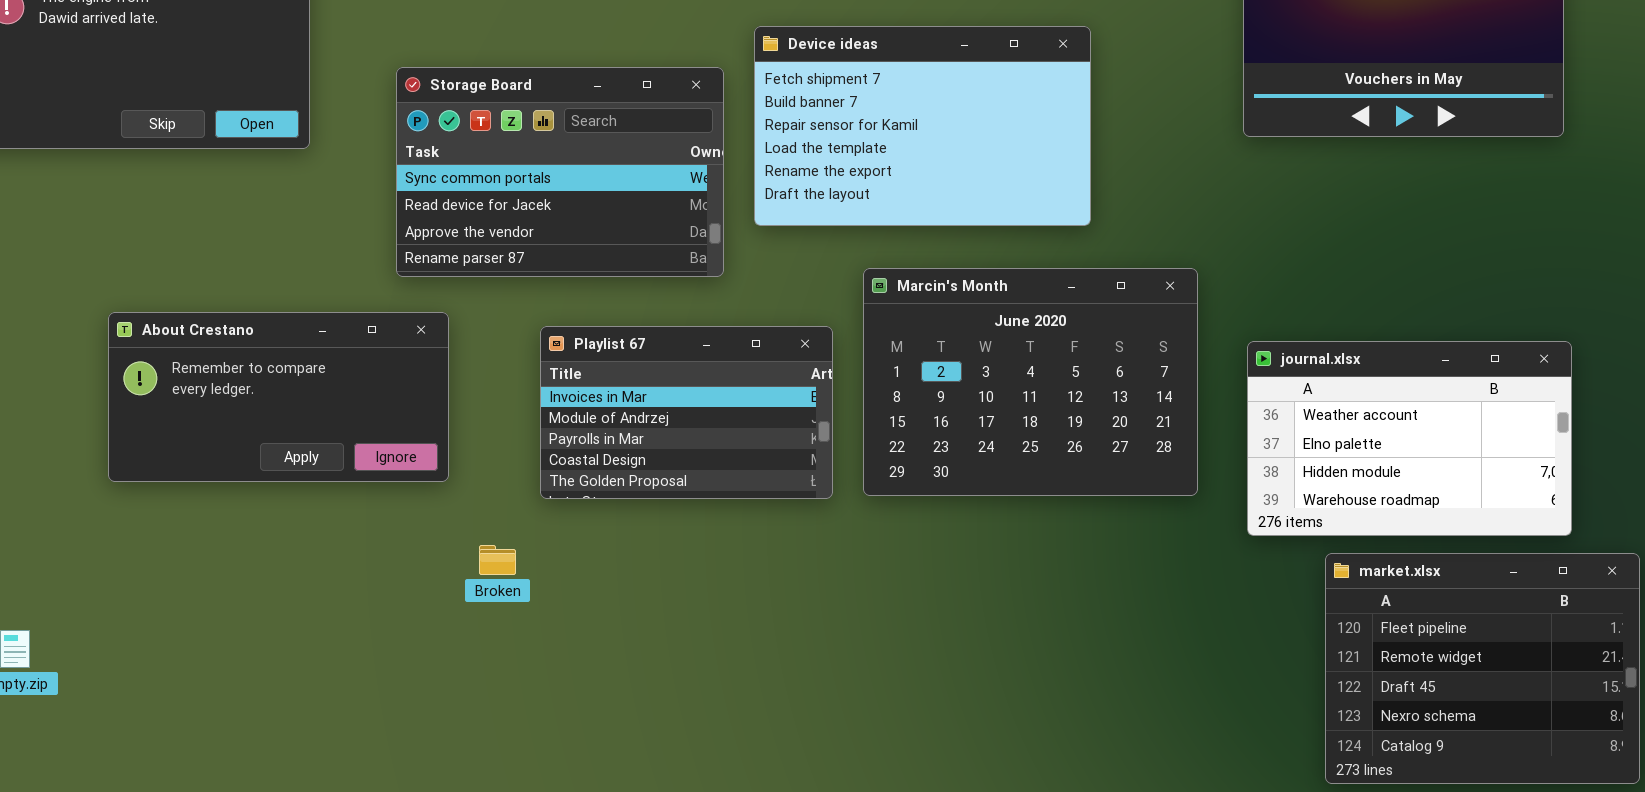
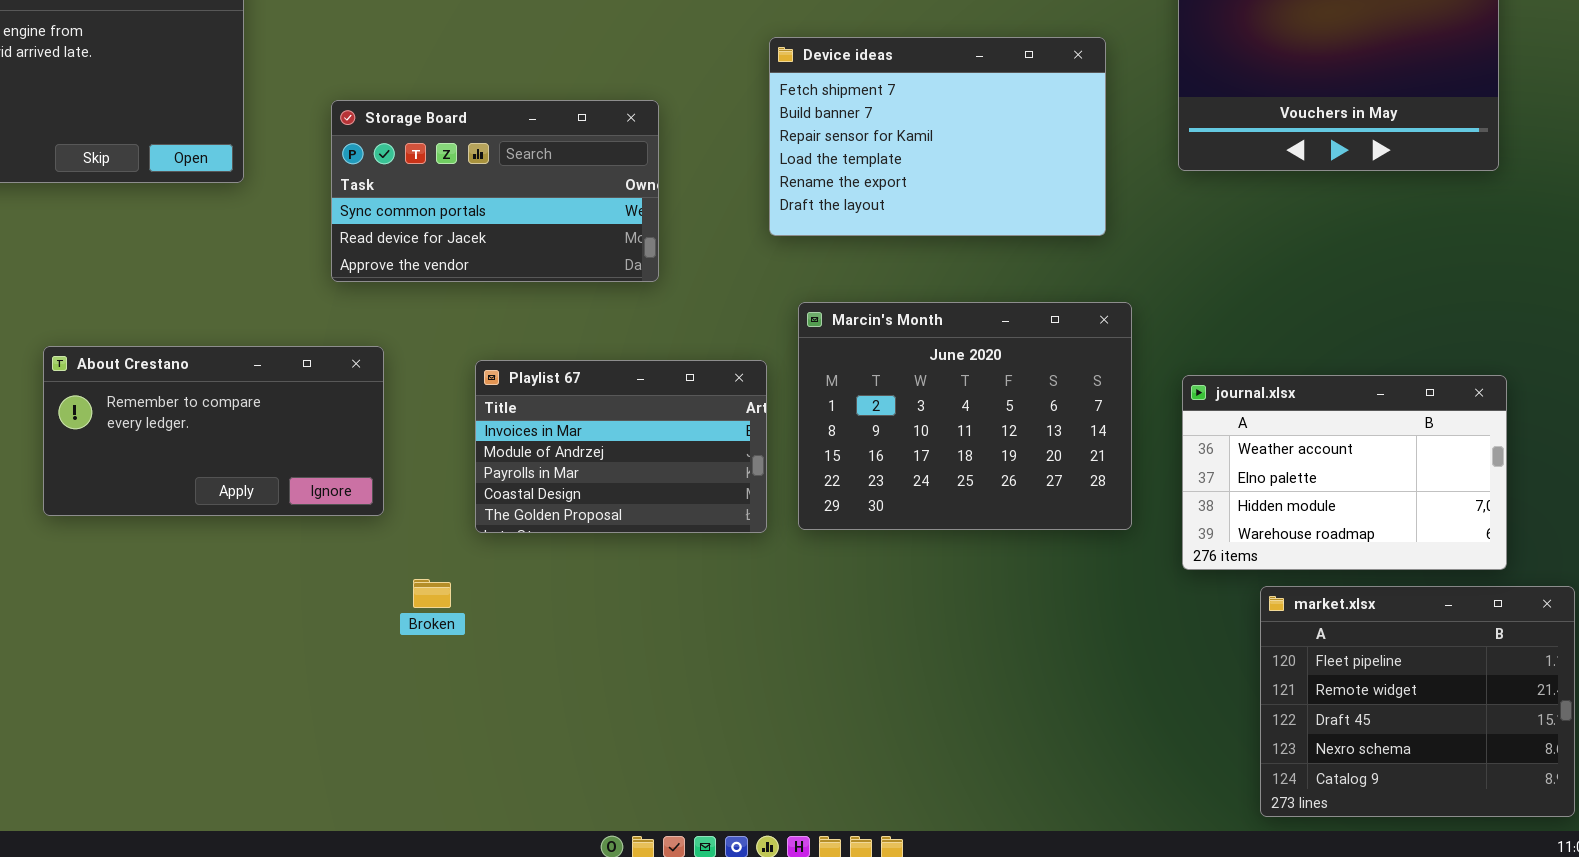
Device ideas: [754,26,1091,226] -> [769,37,1106,236], moved
Storage Board: [396,67,724,277] -> [331,100,659,282], resized

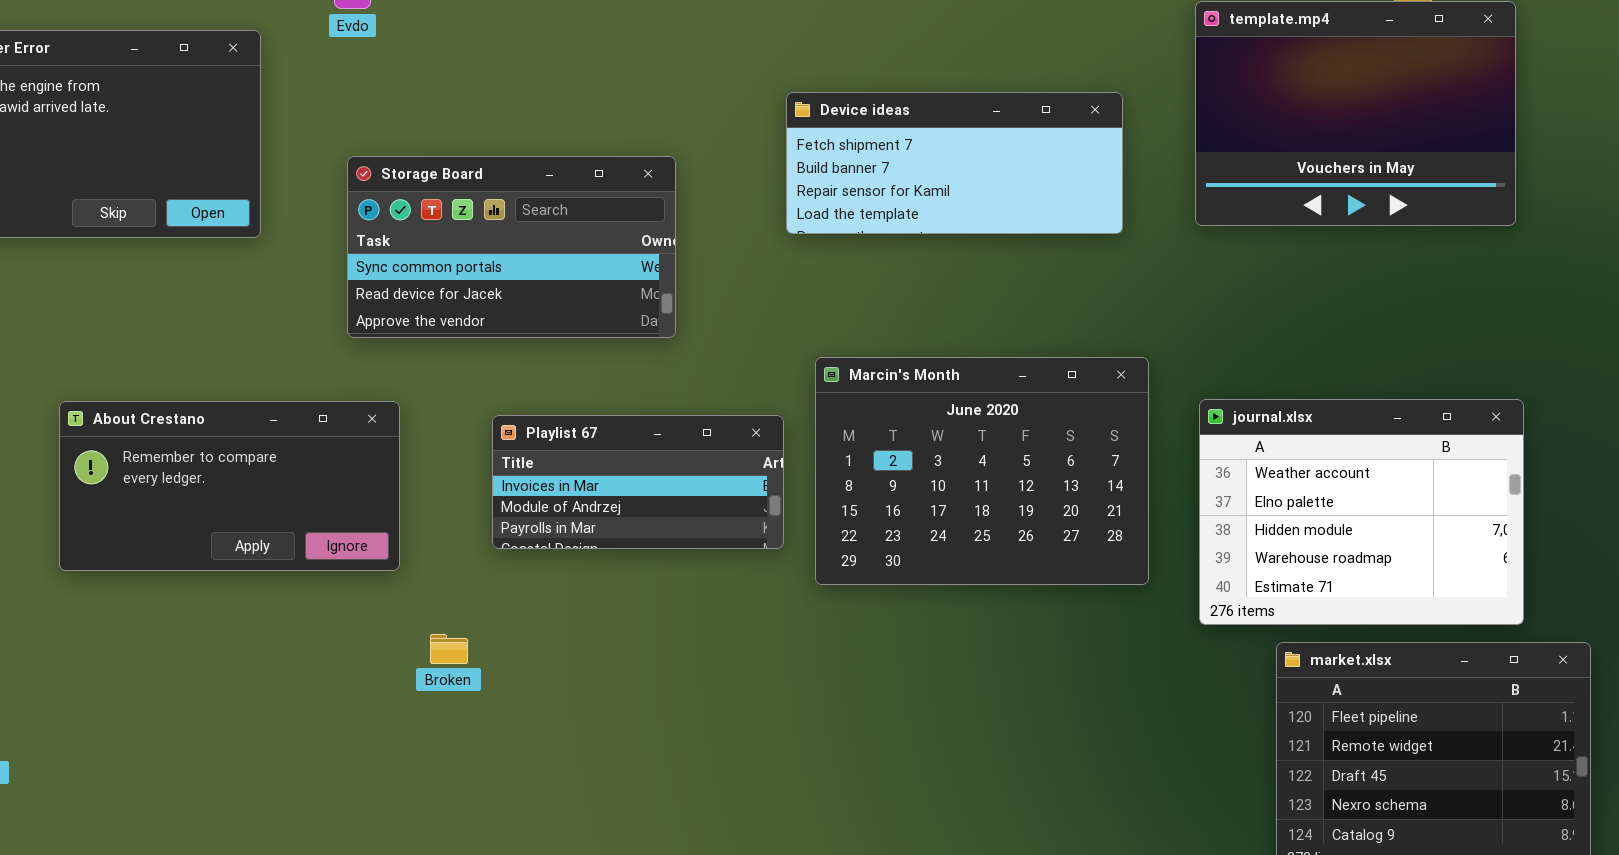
Device ideas: [769,37,1106,236] -> [786,92,1123,234], resized
Playlist 67: [475,360,767,533] -> [492,415,784,549], resized
journal.xlsx: [1182,375,1507,570] -> [1199,399,1524,625], resized

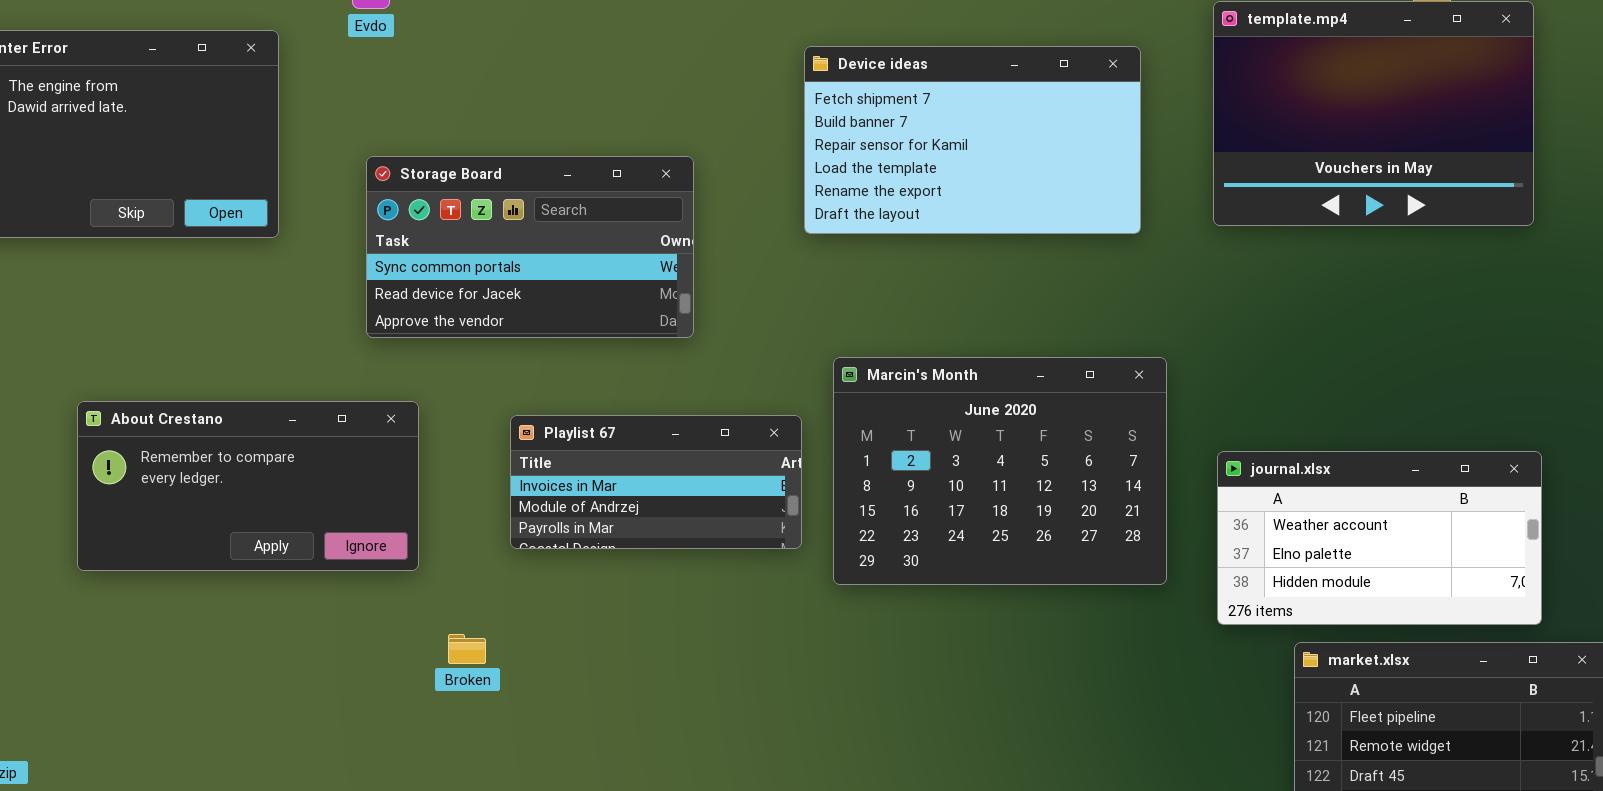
Device ideas: [786,92,1123,234] -> [804,46,1141,234], resized
journal.xlsx: [1199,399,1524,625] -> [1217,451,1542,625], resized

